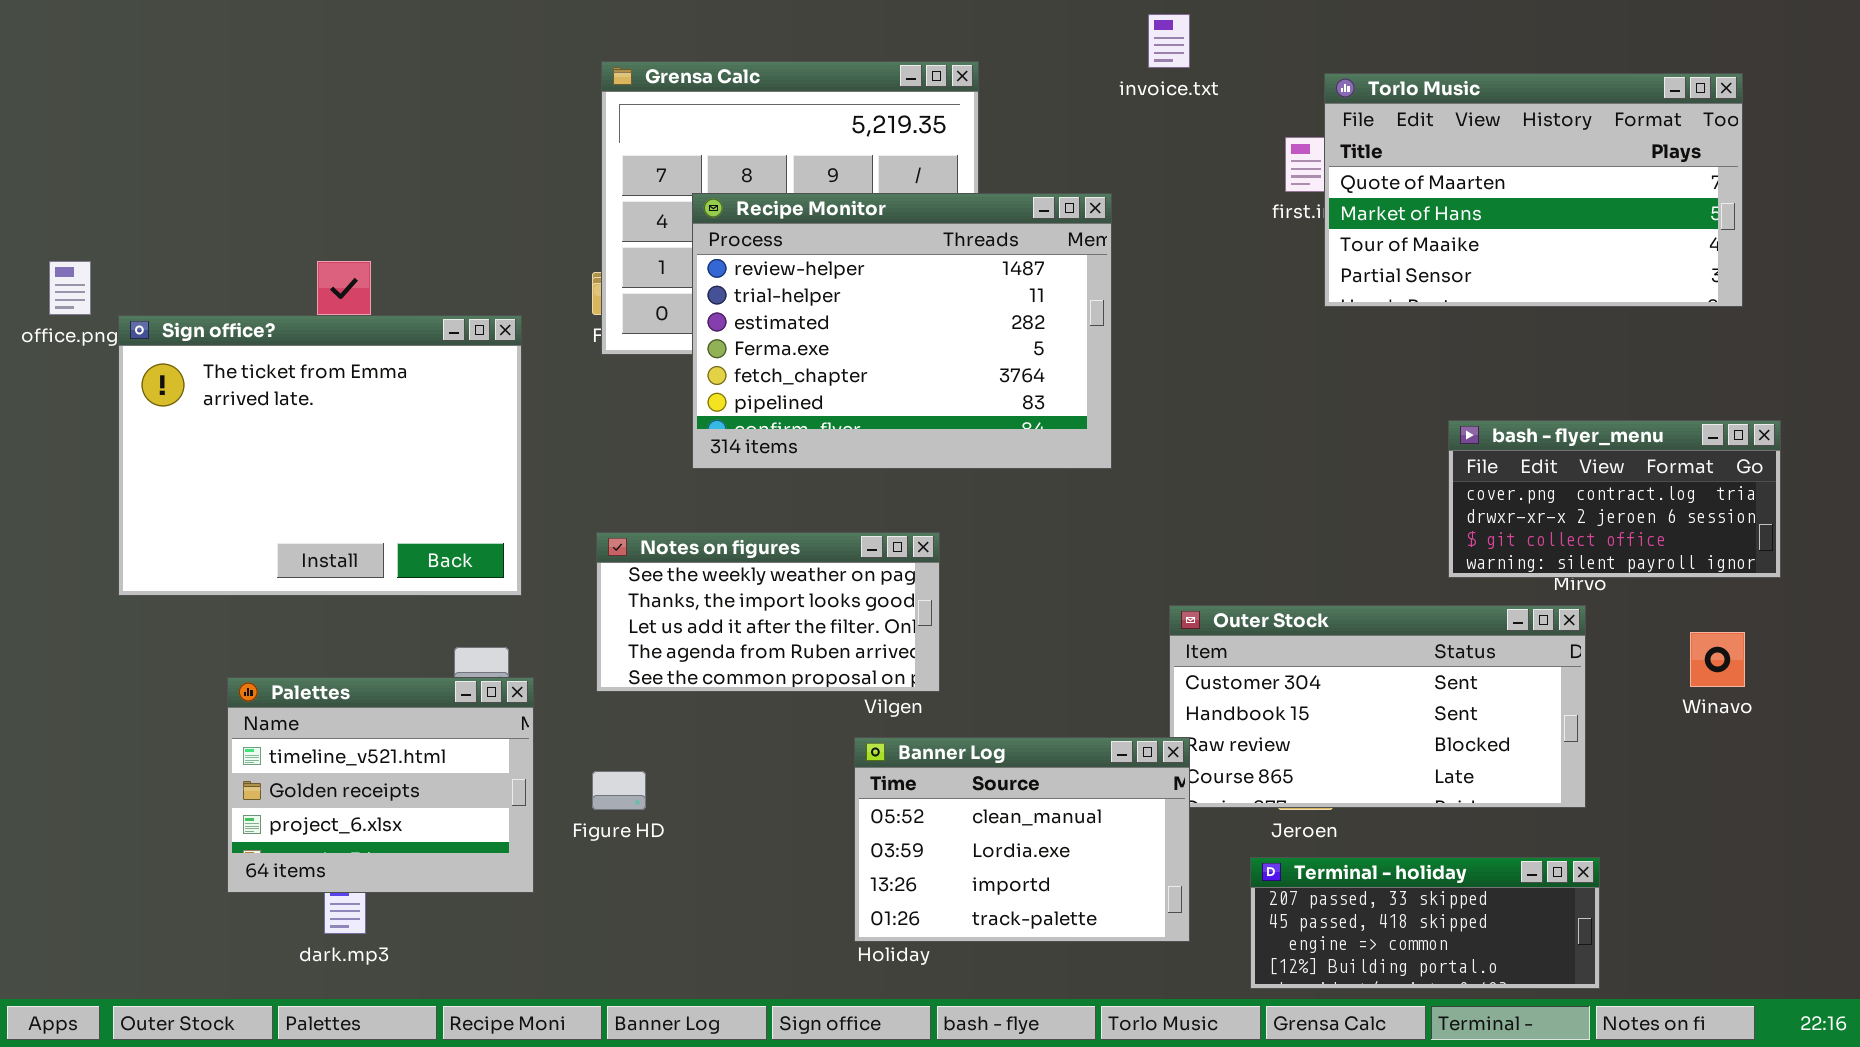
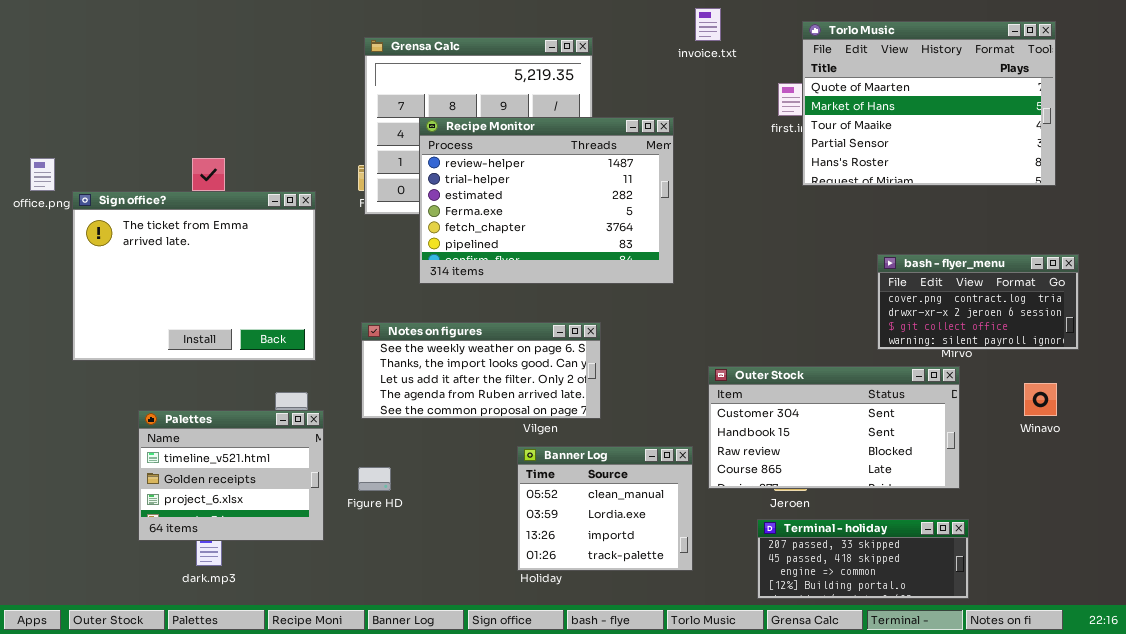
Torlo Music: [1324,73,1743,307] -> [802,21,1056,186], resized
Notes on figures: [596,532,940,692] -> [361,322,601,419], resized
Banner Log: [854,737,1190,942] -> [517,446,693,571], resized

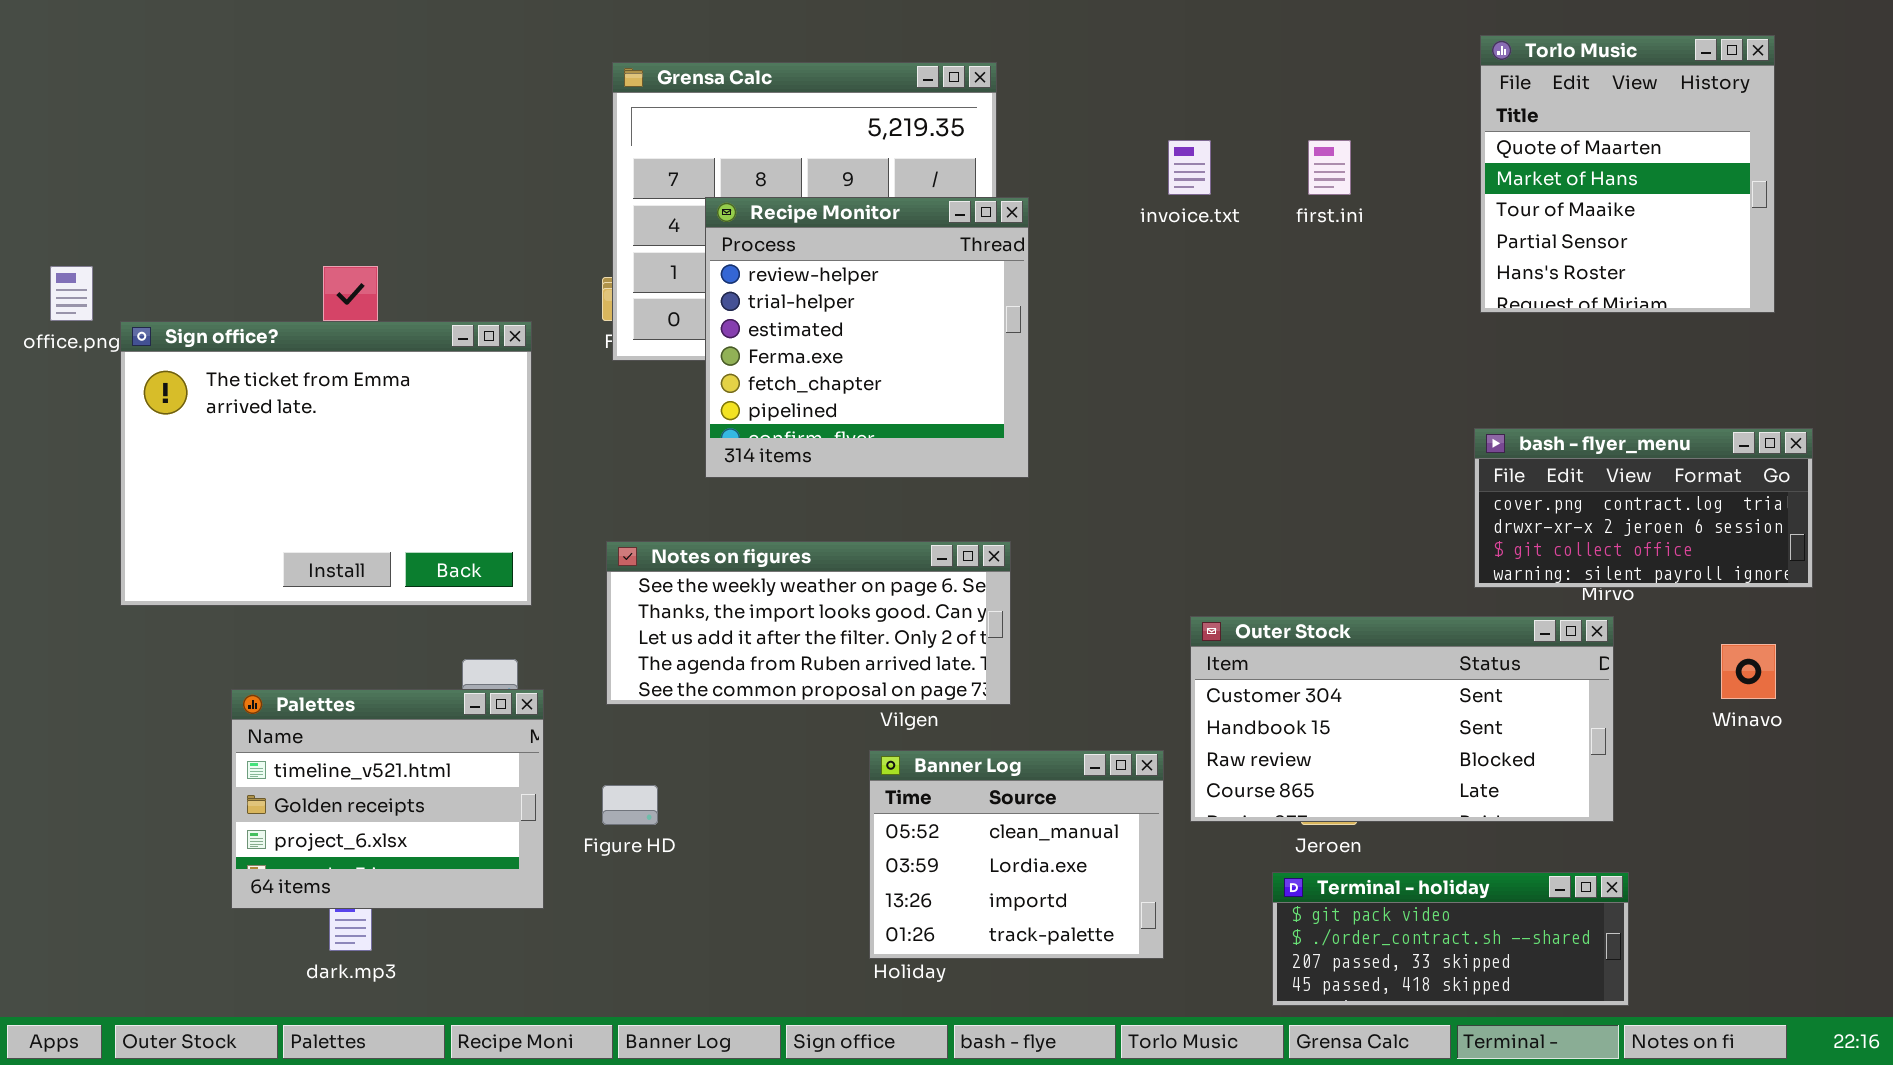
invoice.txt: [695,8,721,41] -> [1168,140,1211,195], moved
Torlo Music: [802,21,1056,186] -> [1480,35,1775,313], resized
Recipe Monitor: [419,117,674,284] -> [705,197,1029,478], resized
Terminal - holiday: [757,519,969,599] -> [1272,872,1629,1006], scrolled up 2 rows

